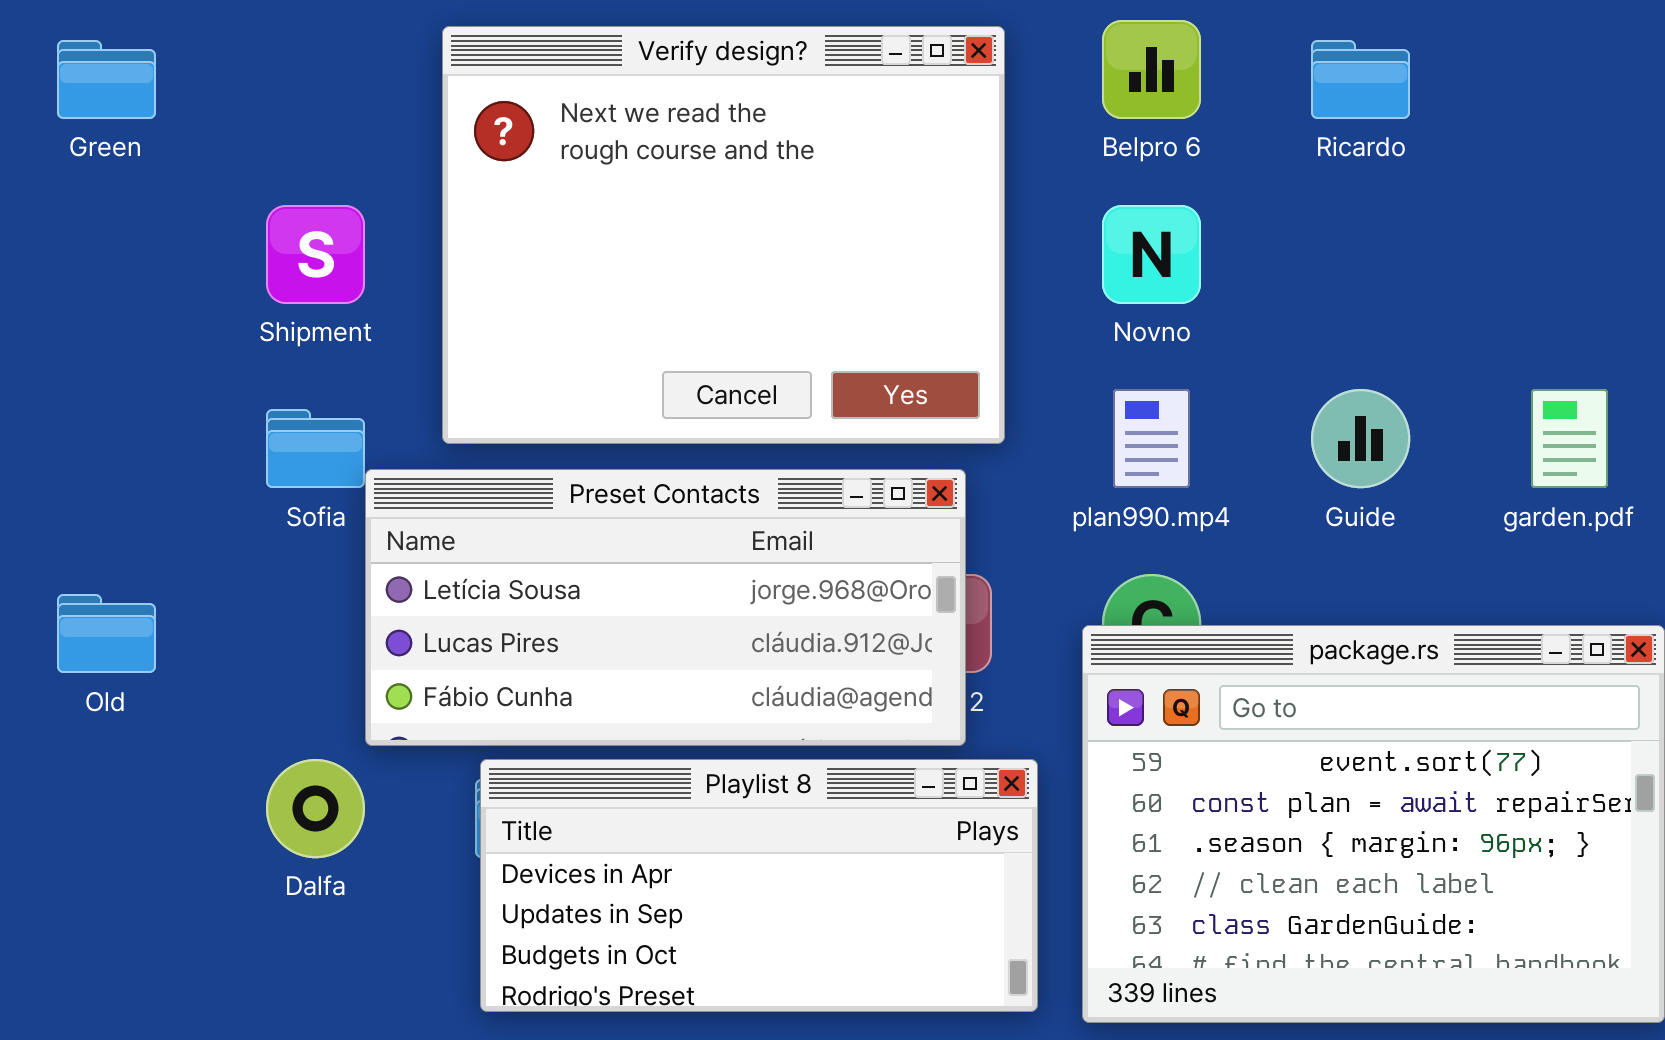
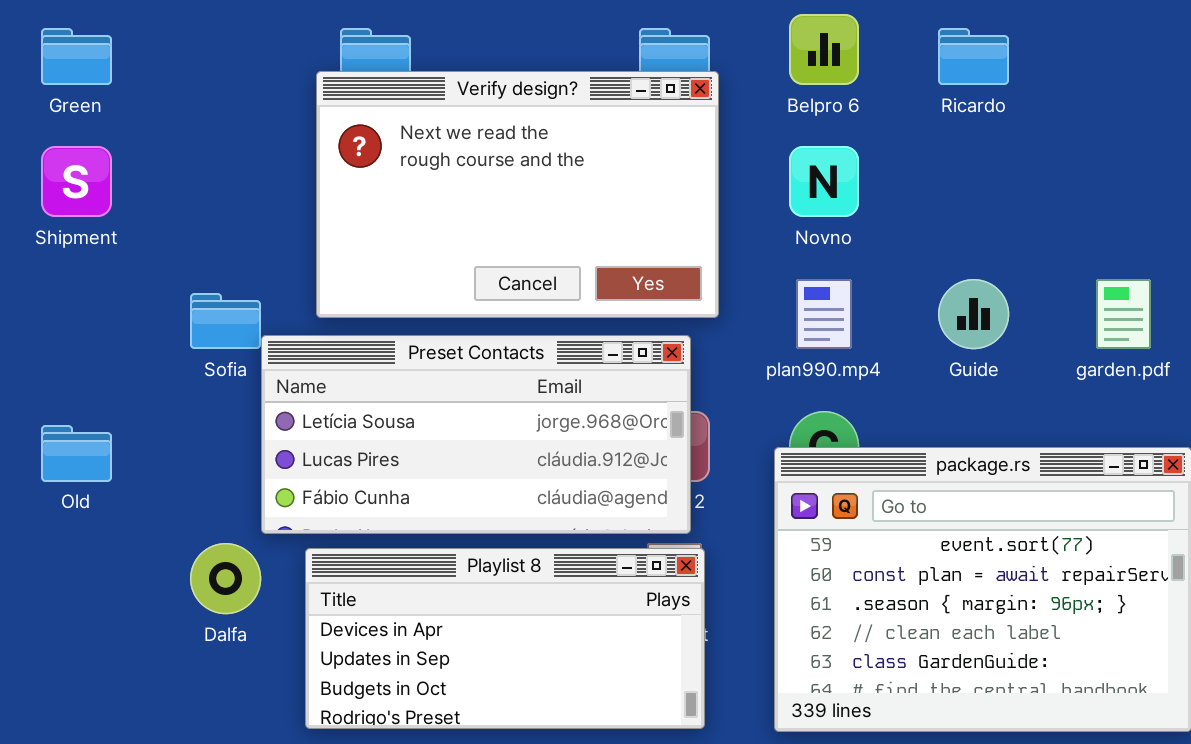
Verify design?: [442,26,1005,444] -> [316,71,719,318], resized
Shipment: [266,205,365,304] -> [41,146,112,217], moved
Playlist 8: [480,759,1038,1012] -> [305,548,705,729], moved

